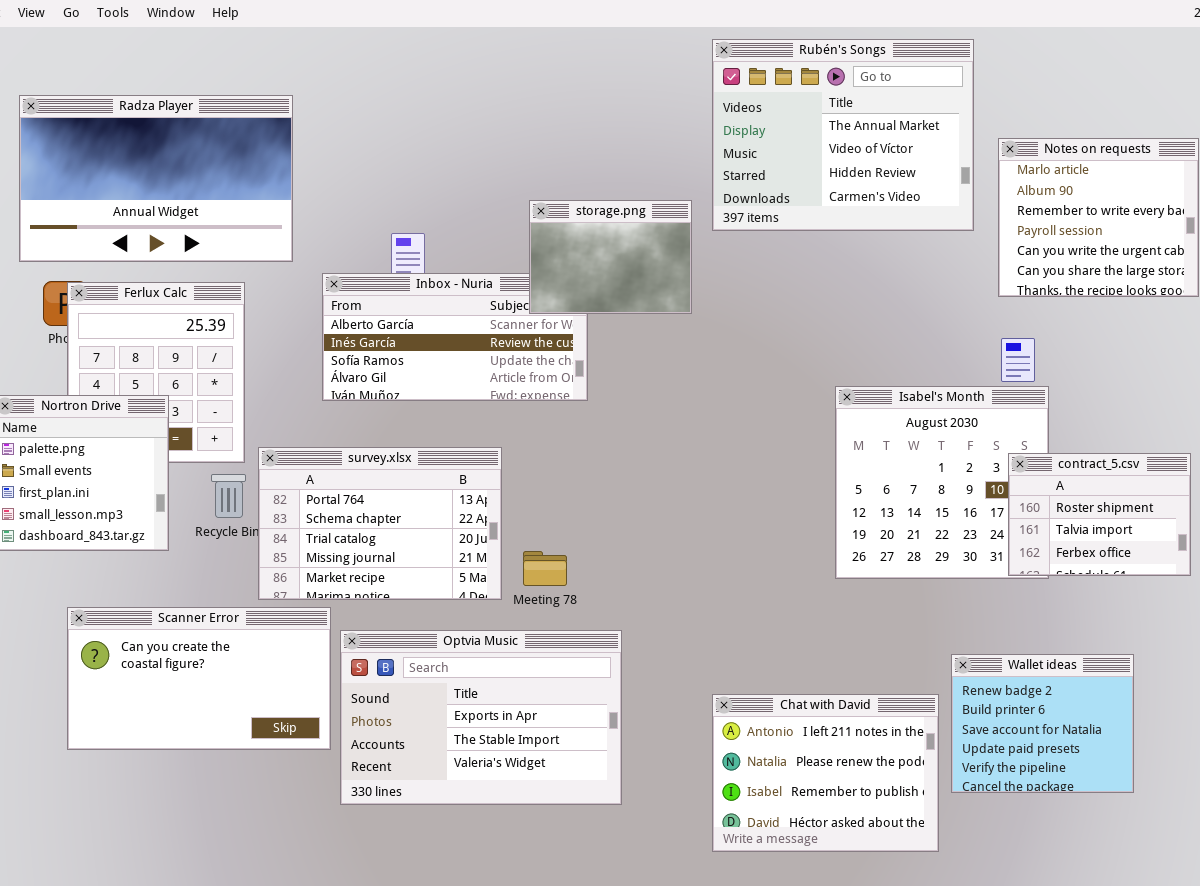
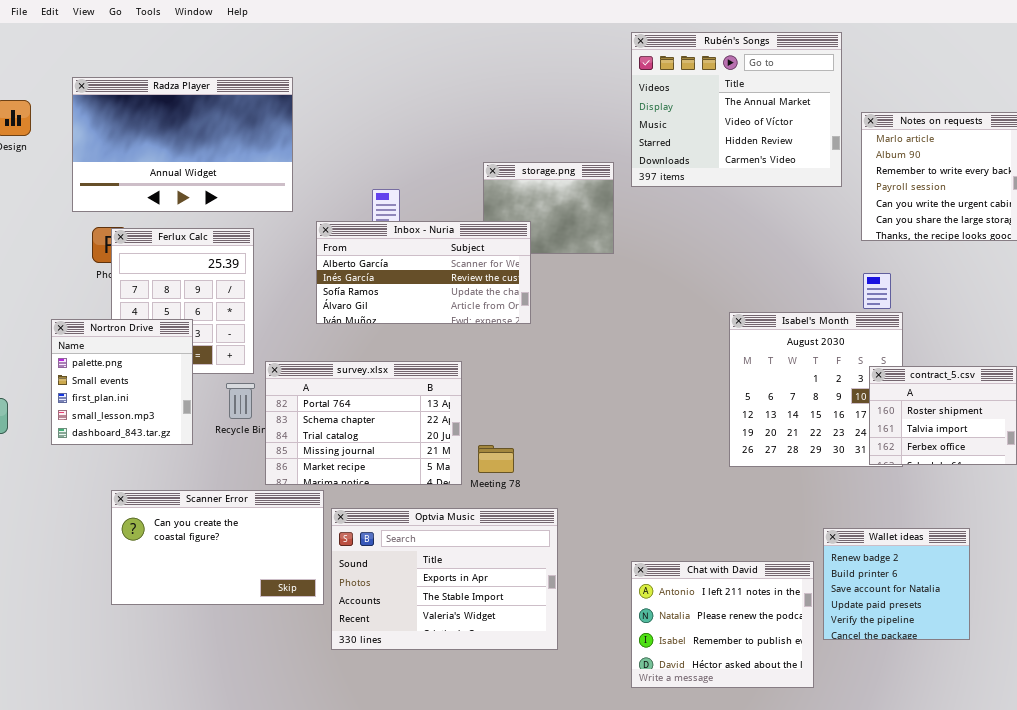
Inbox - Nuria: [322,273,588,401] -> [316,221,531,324], raised

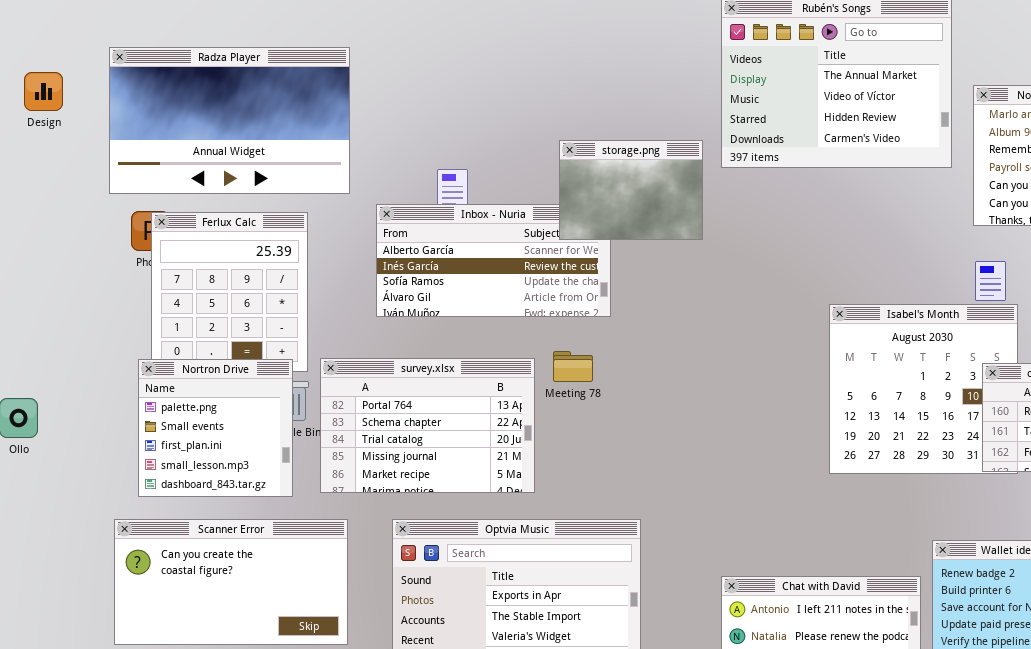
storage.png: [483,162,614,254] -> [559,140,703,240], raised
Nortron Drive: [51,319,193,445] -> [138,359,293,497], moved
Meeting 78: [478,445,514,473] -> [553,351,593,382], moved
Scanner Error: [111,490,324,605] -> [114,519,348,645], moved

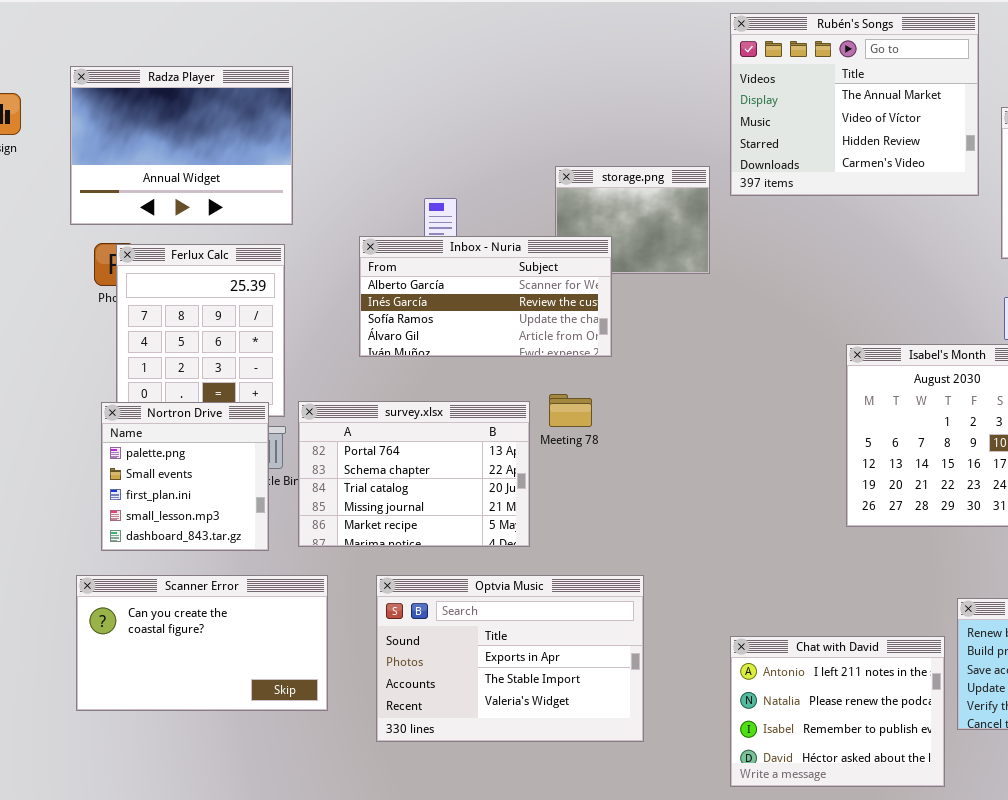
Radza Player: [109,47,350,194] -> [70,66,293,225], resized
Inbox - Nuria: [376,204,611,317] -> [359,236,612,357], raised

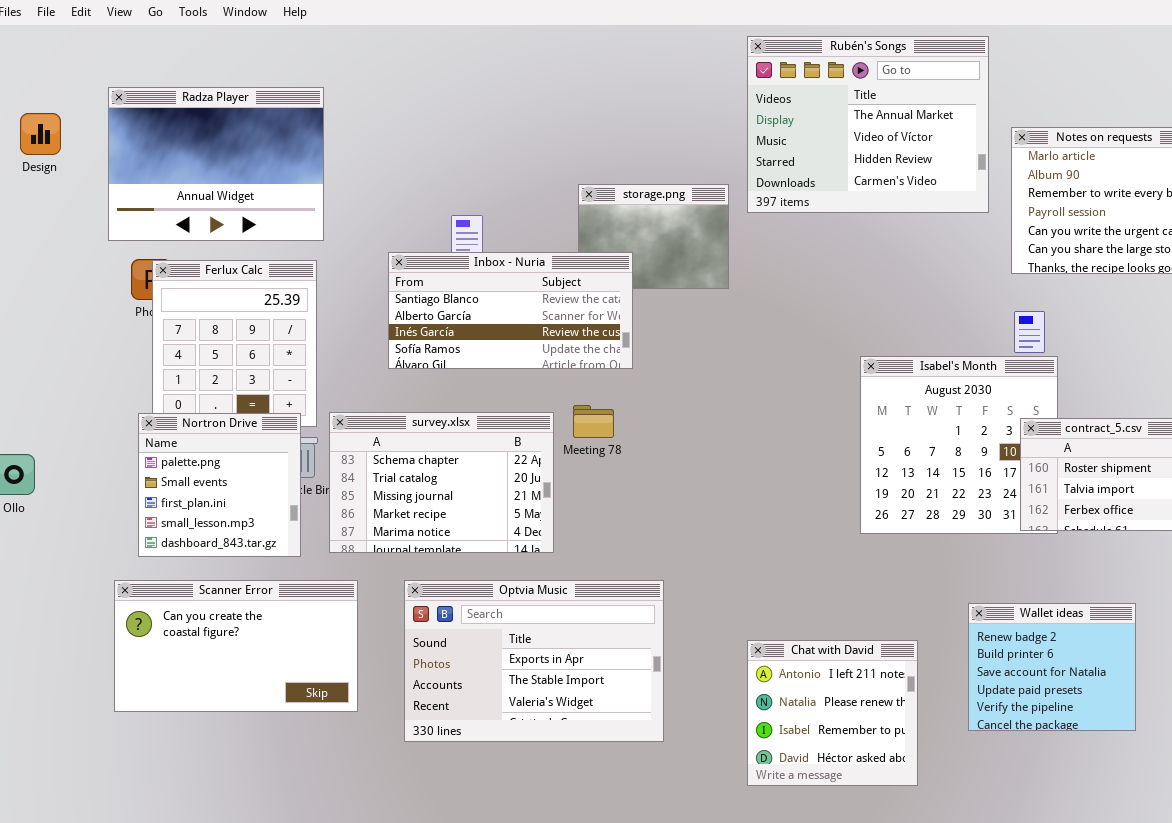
Inbox - Nuria: [359,236,612,357] -> [388,252,633,369], scrolled up 1 row
survey.xlsx: [298,401,530,547] -> [329,412,554,553], scrolled down 1 row
Chat with David: [730,636,945,787] -> [747,640,918,786], resized

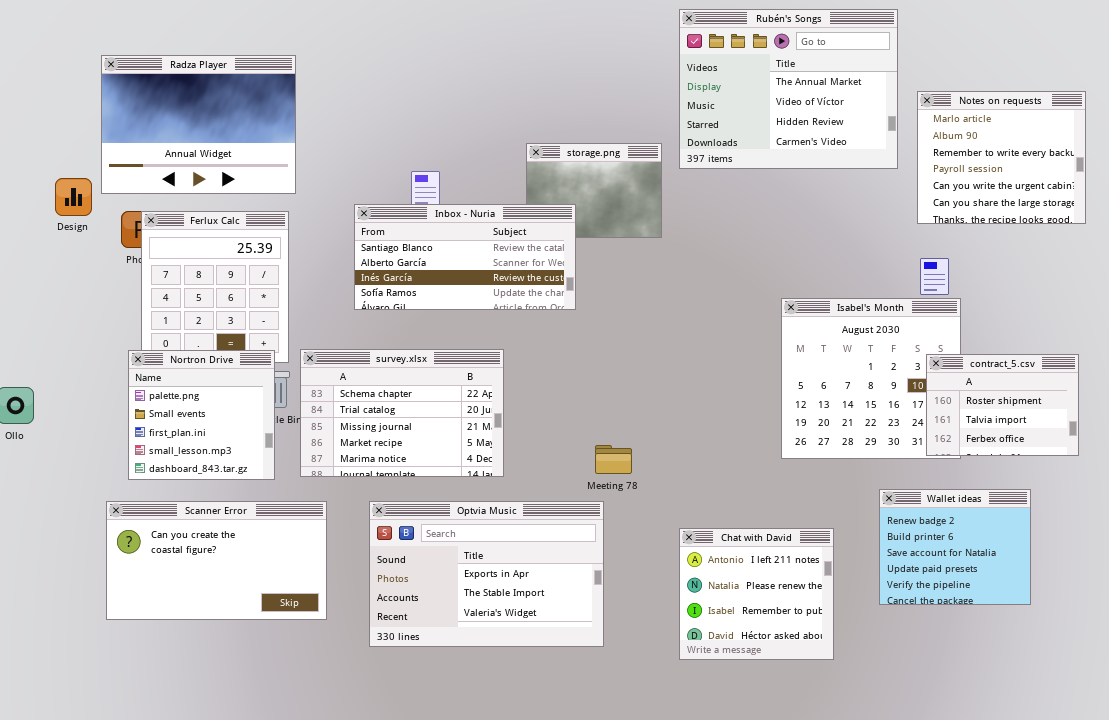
Design: [20,113,61,155] -> [55,178,92,216], moved
Meeting 78: [573,405,614,438] -> [595,445,632,474], moved
Wallet ideas: [968,603,1136,731] -> [879,489,1031,605], moved
Chat with David: [747,640,918,786] -> [679,528,834,660], moved

